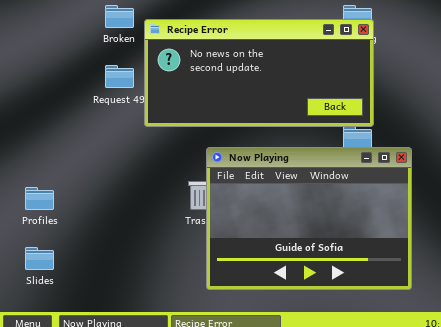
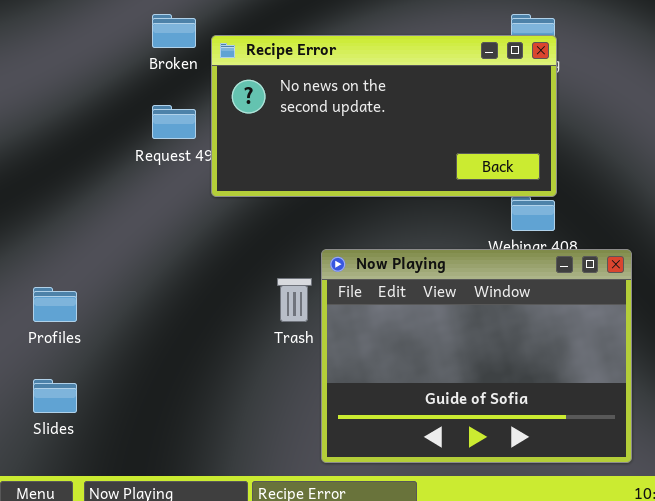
Now Playing: [206,147,412,290] -> [321,249,632,463], moved

